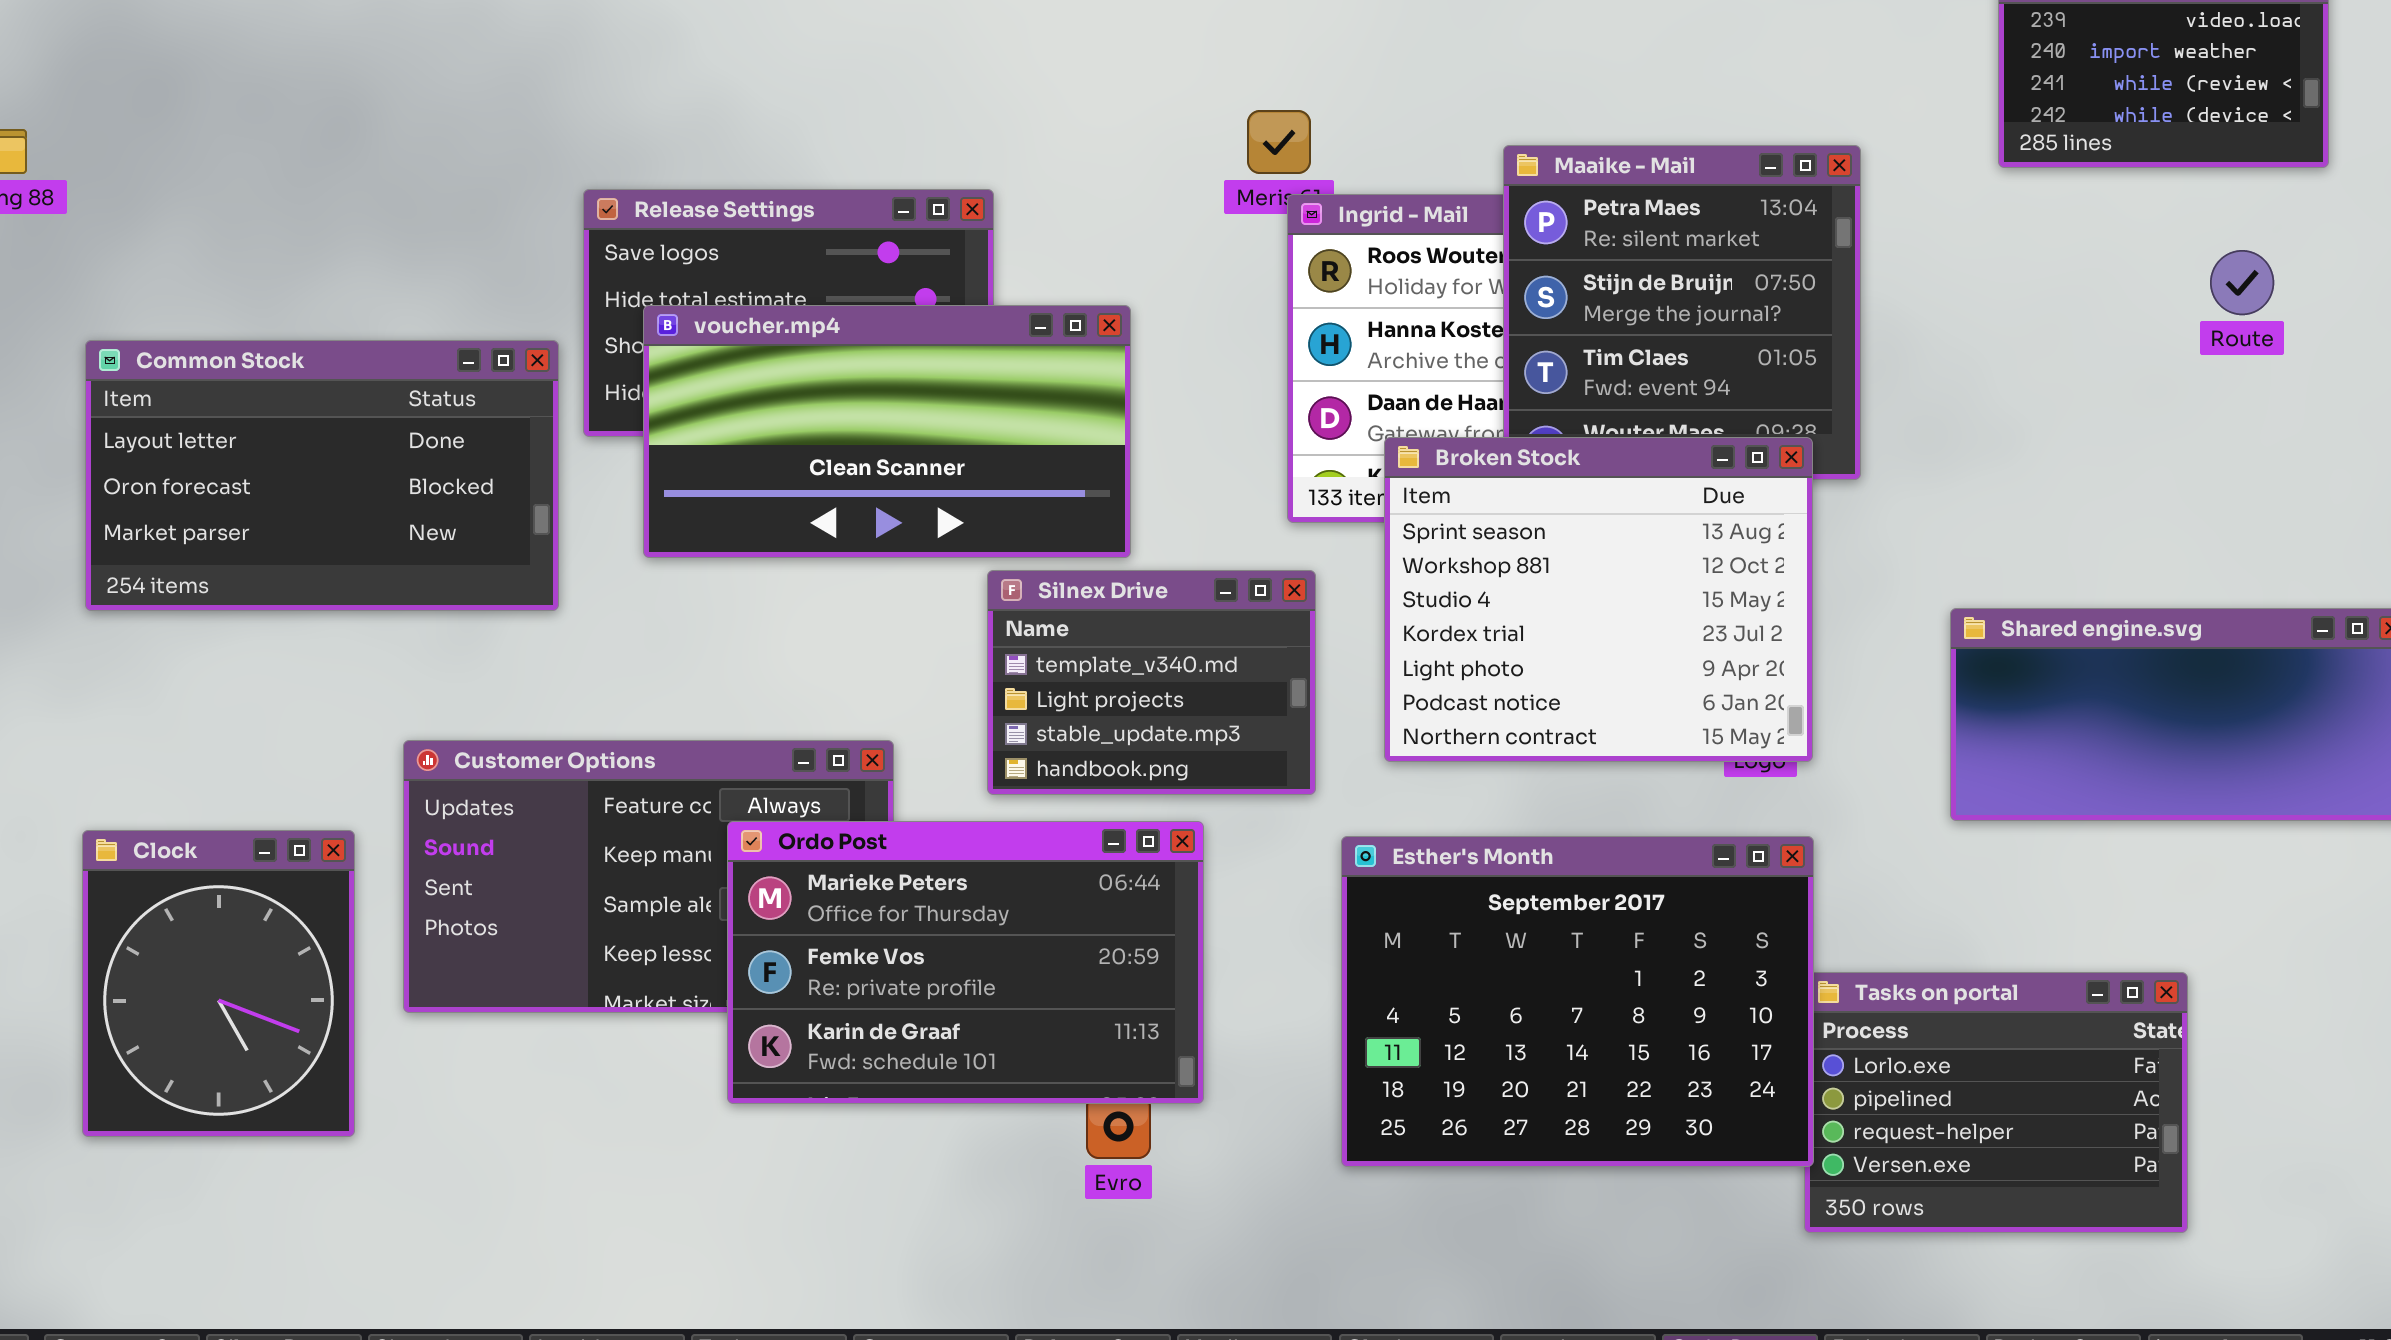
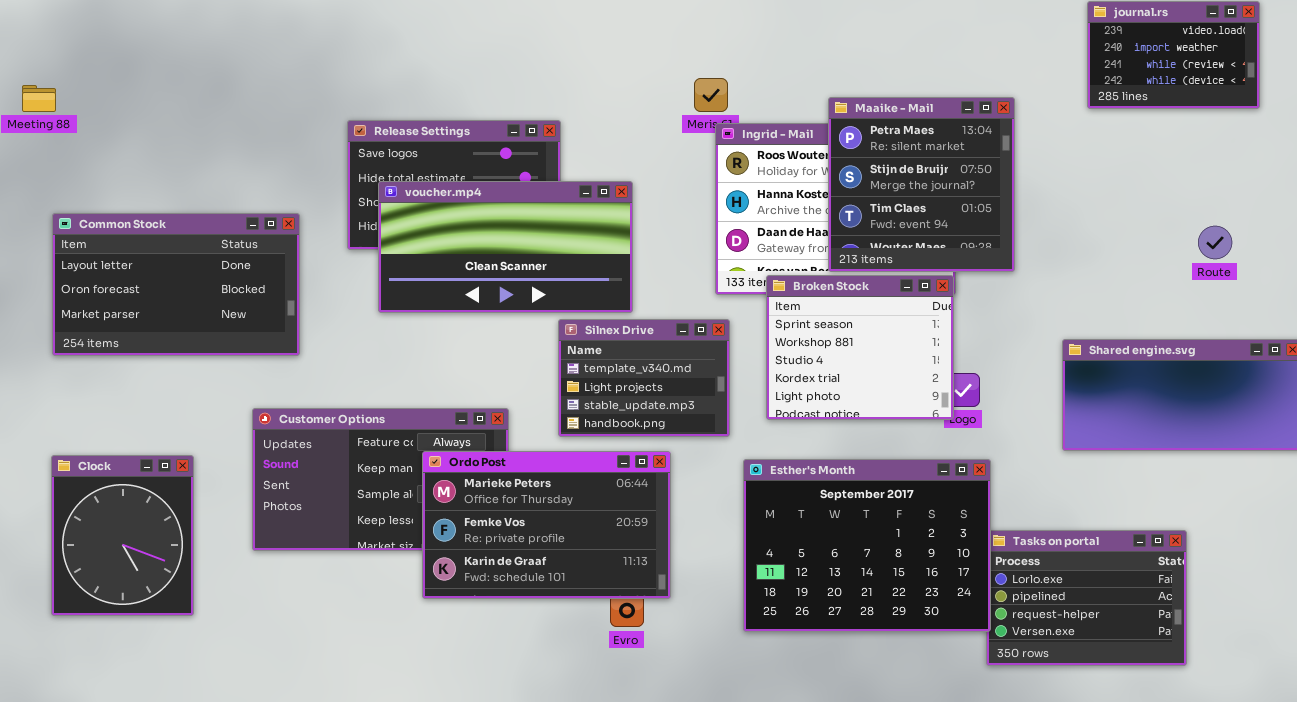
Route: [2210,250,2274,315] -> [1198,226,1232,259], moved
Common Stock: [85,340,559,611] -> [52,213,300,356], moved
Broken Stock: [1384,437,1813,762] -> [766,275,954,420], resized
Clock: [82,830,355,1137] -> [51,455,194,616], moved

